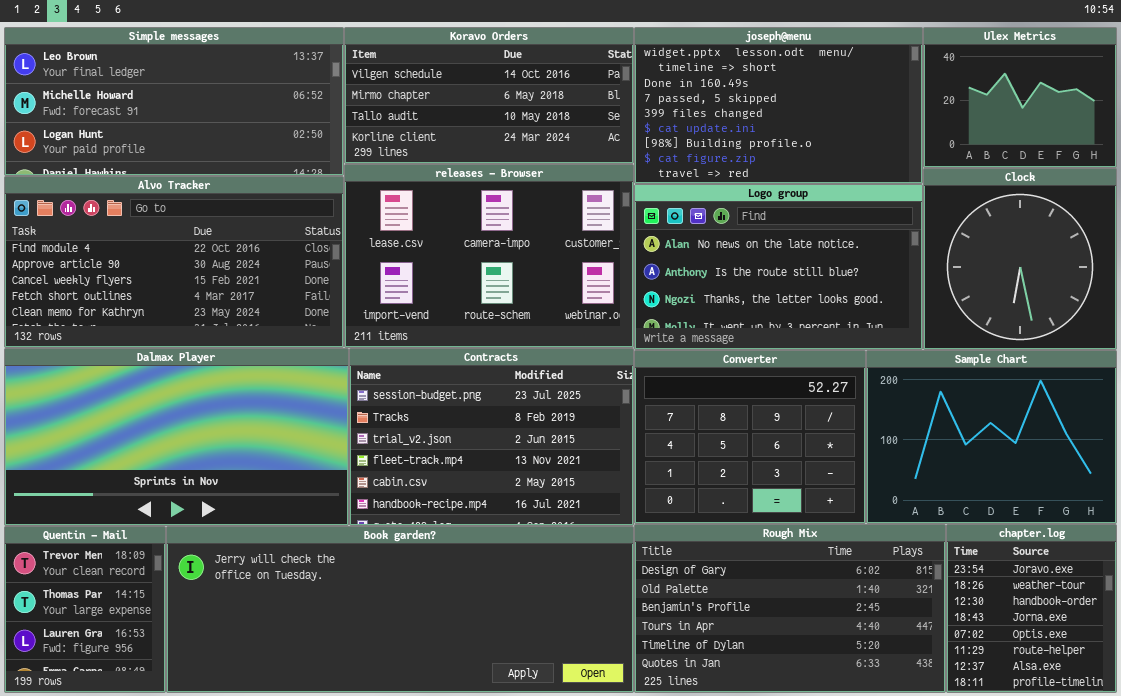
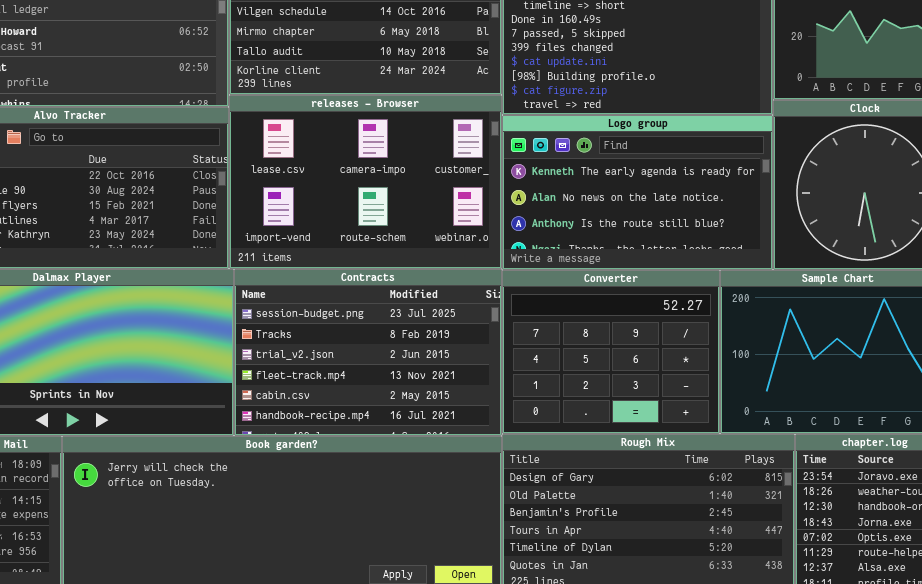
Logo group: [634,184,923,350] -> [502,115,773,270], scrolled up 1 row

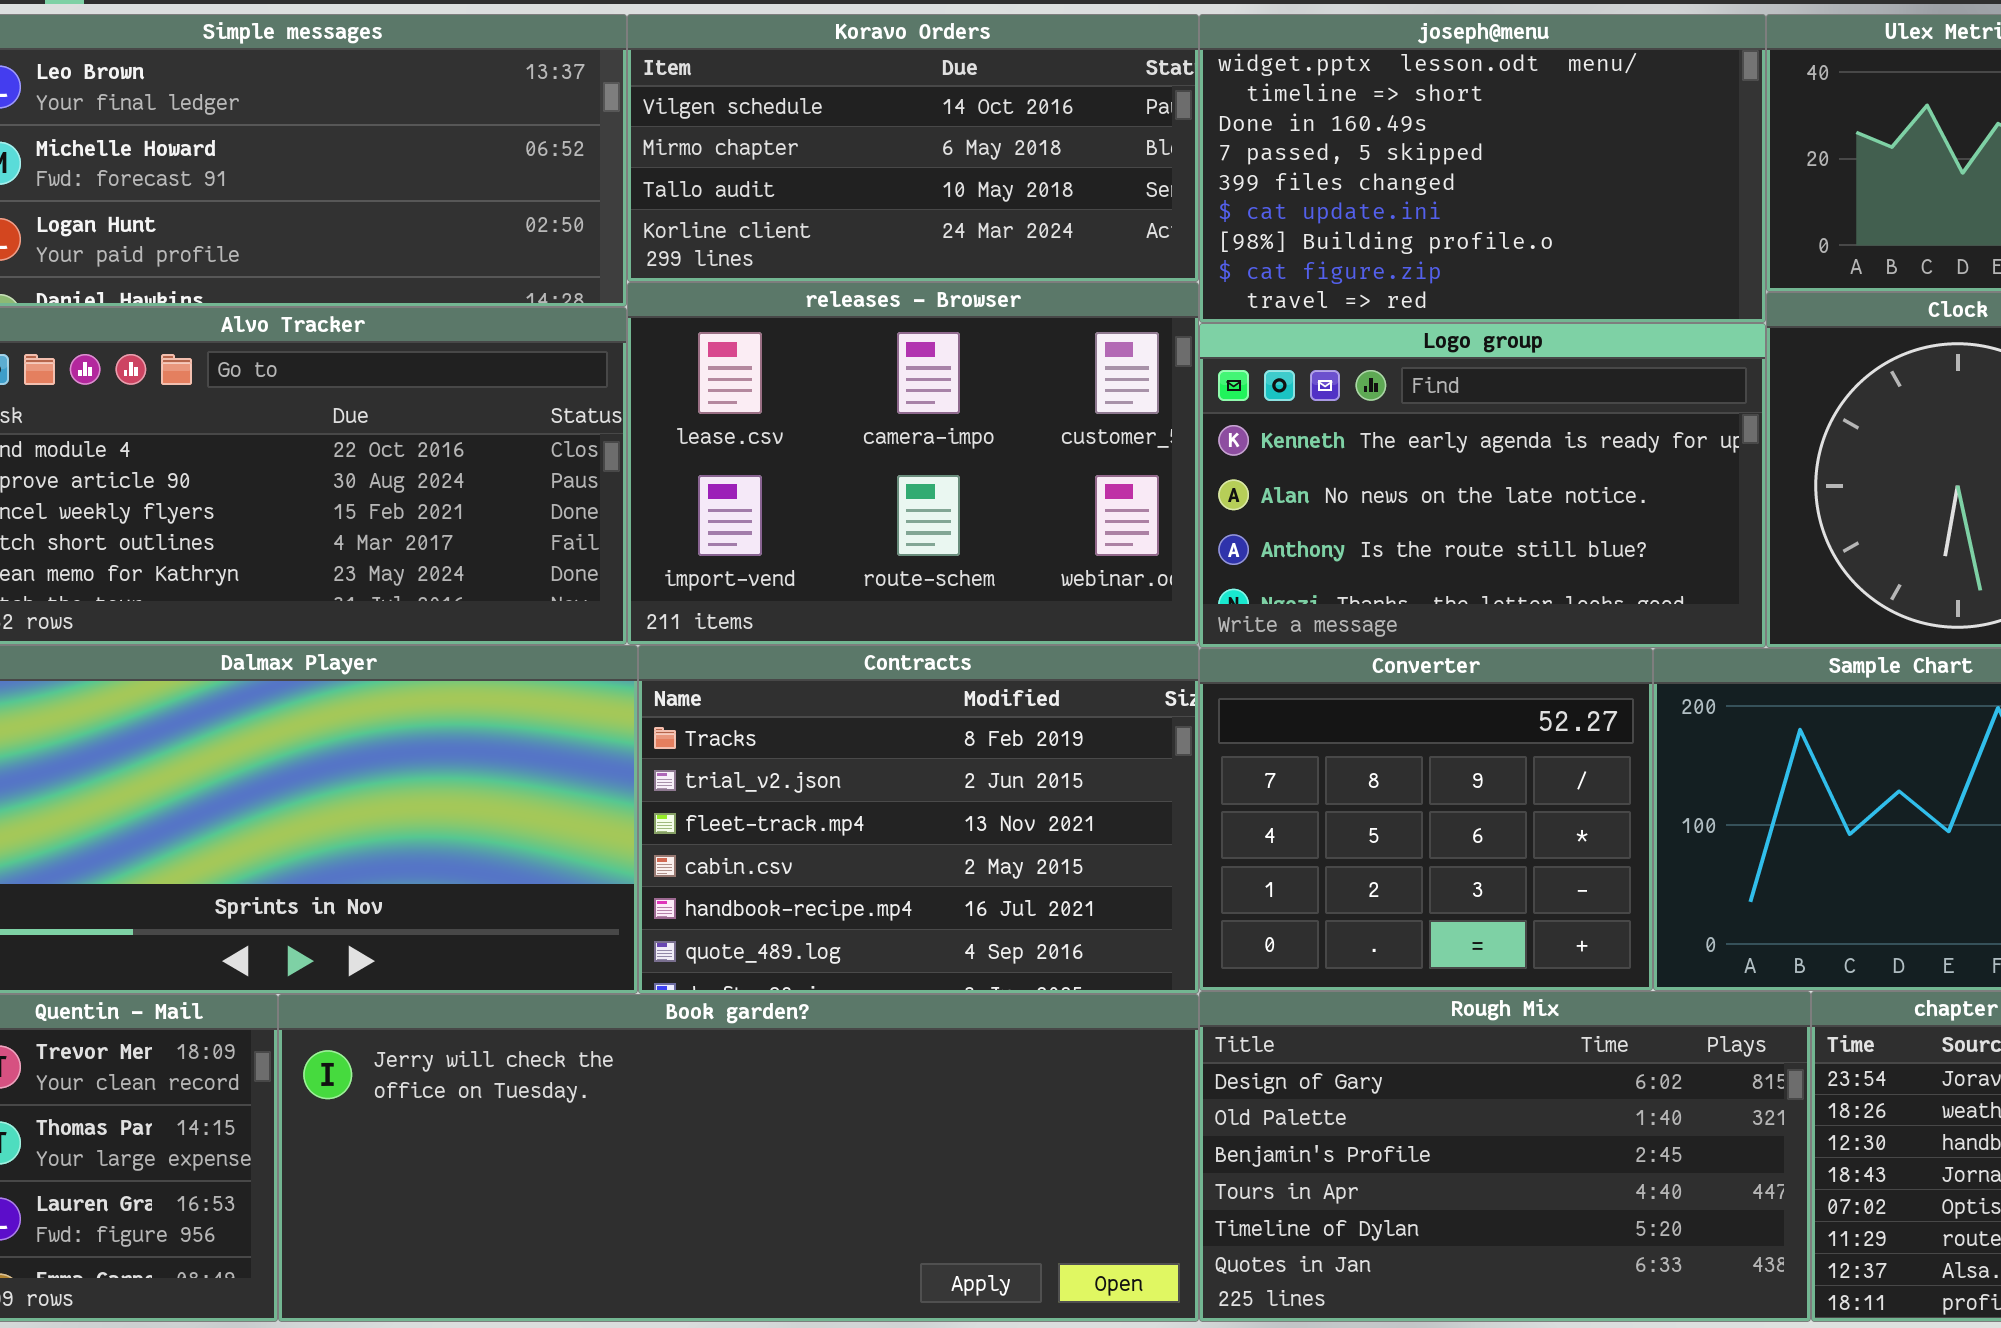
Contracts: [234,269,502,436] -> [638,645,1199,994], scrolled down 1 row

